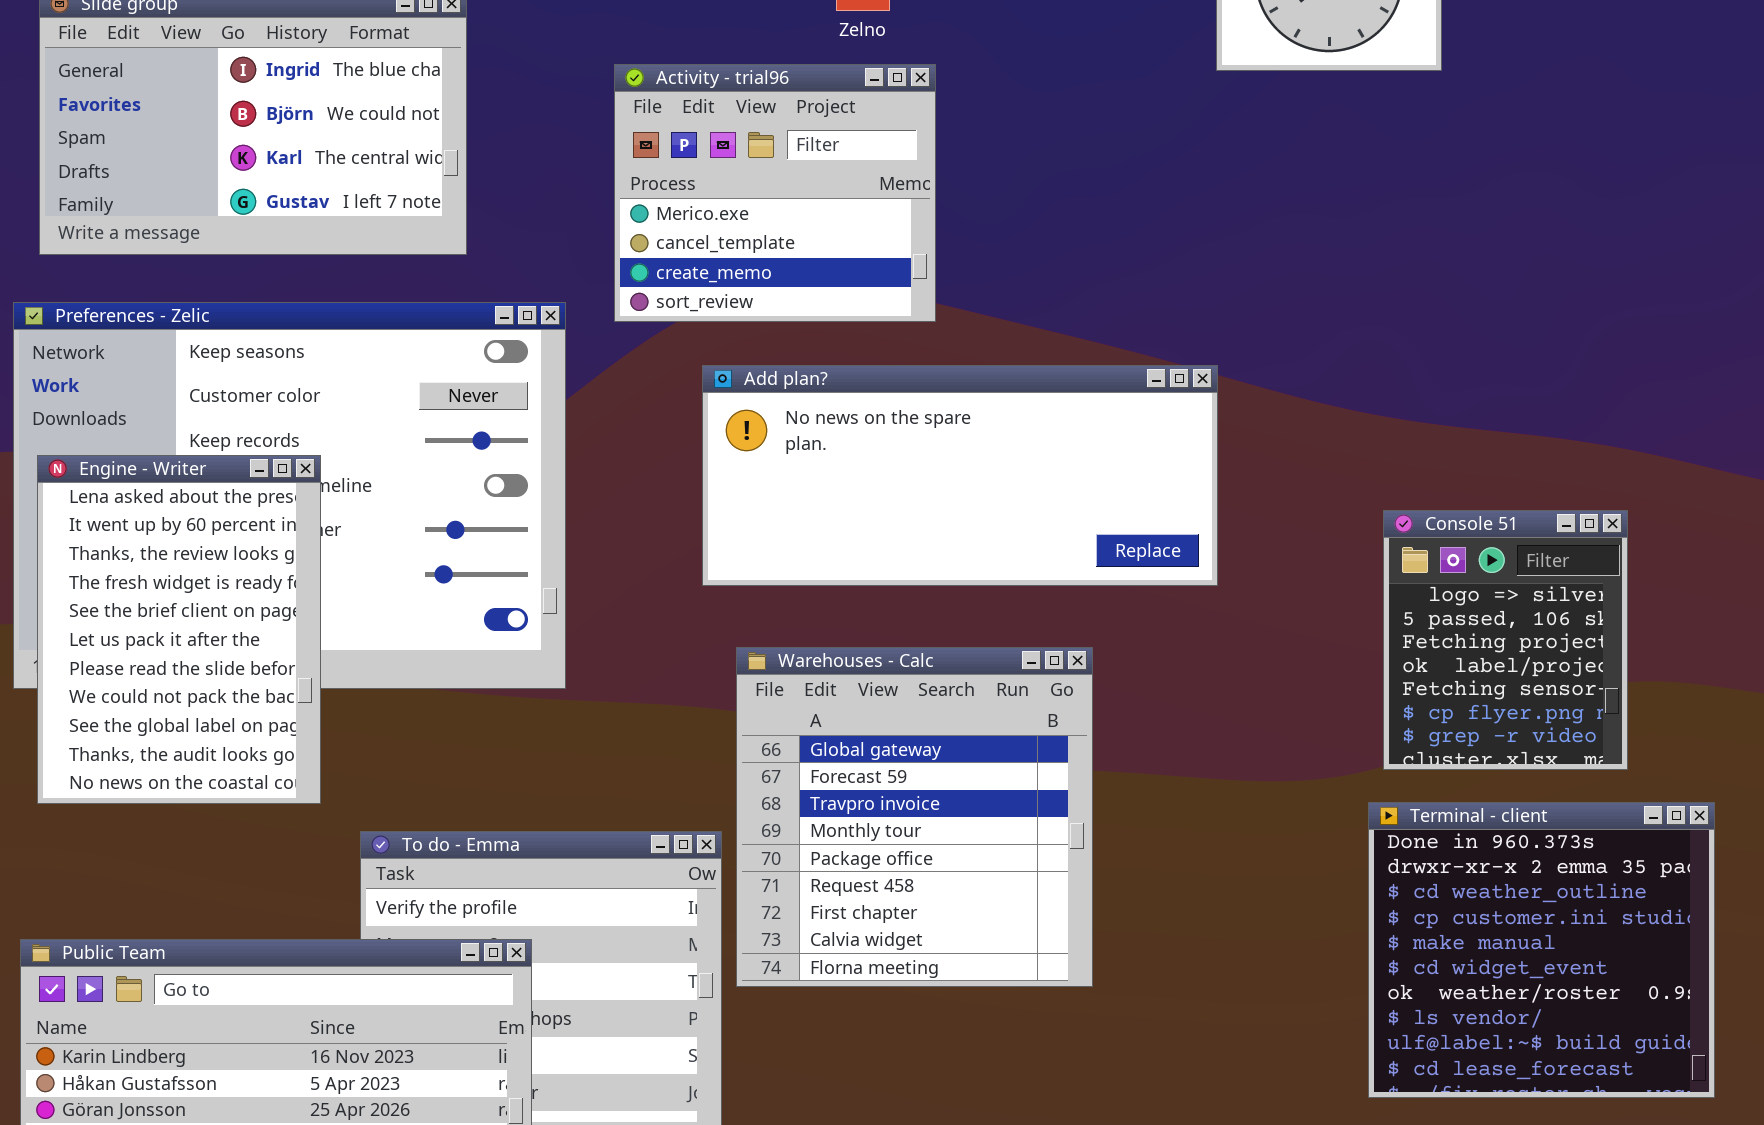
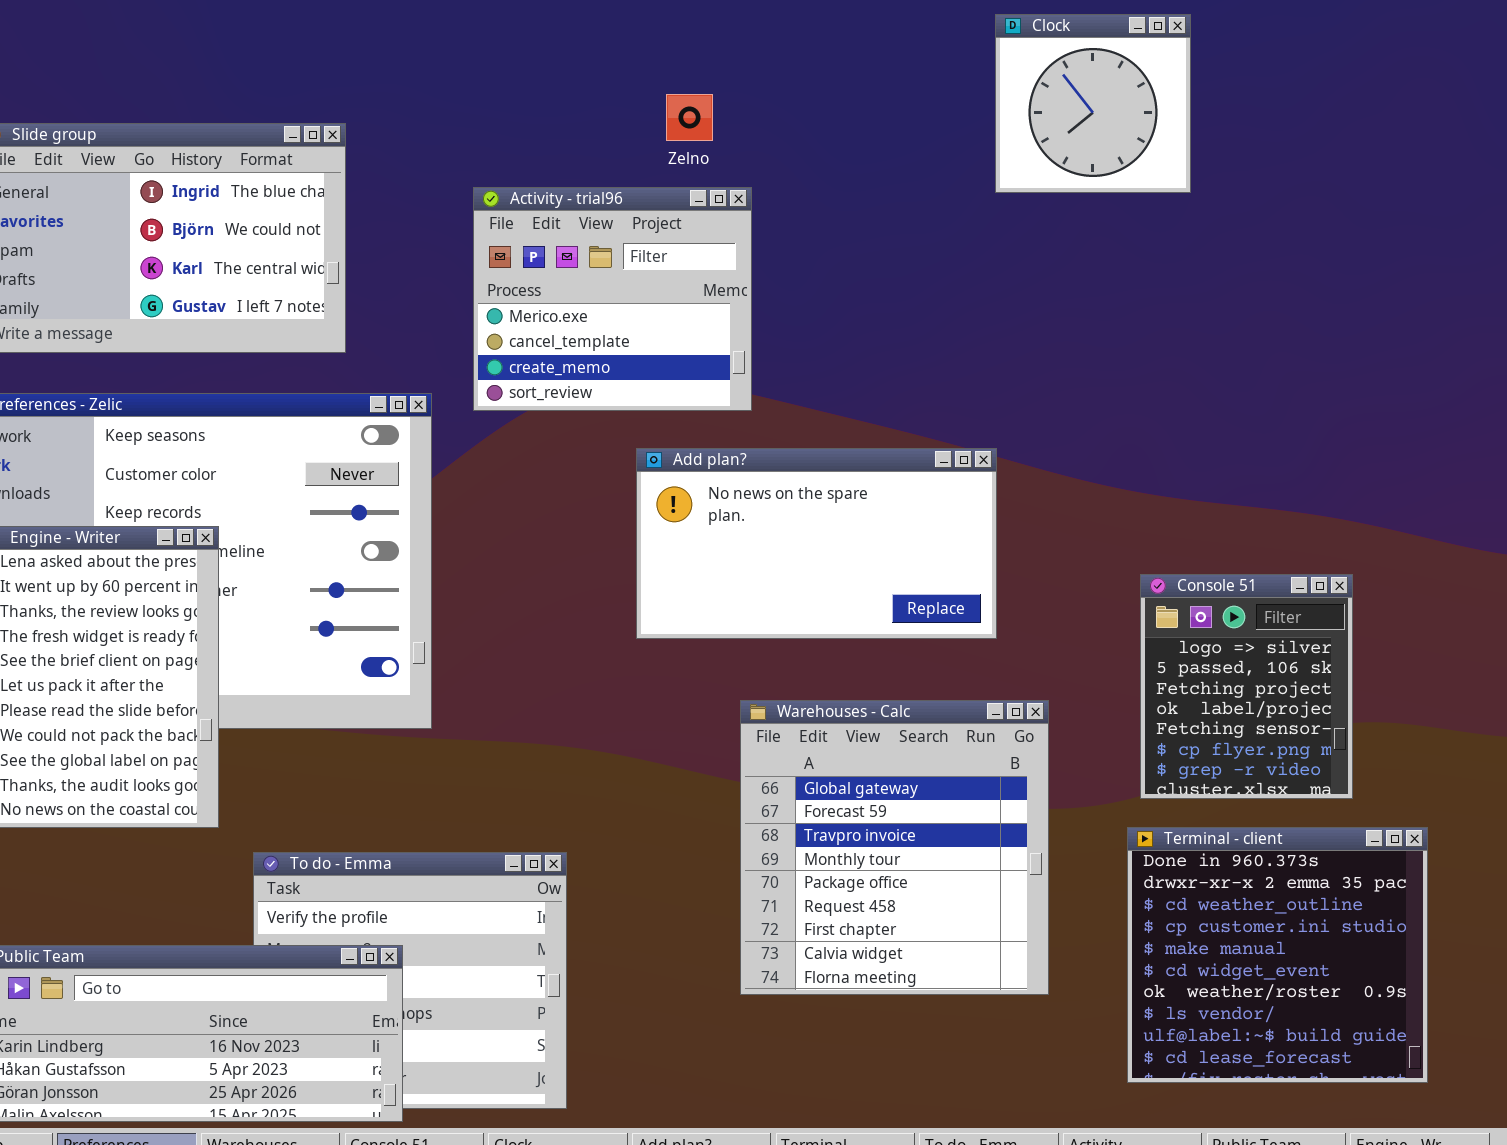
Add plan?: [702,365,1218,586] -> [636,448,997,639], resized
Warehouses - Calc: [736,647,1093,987] -> [740,700,1049,995], moved

